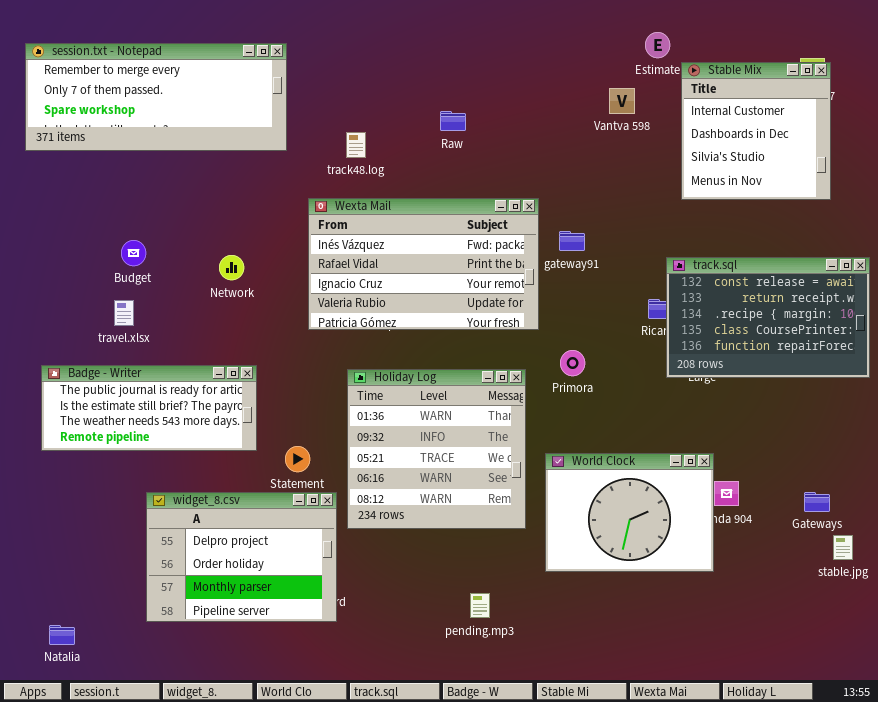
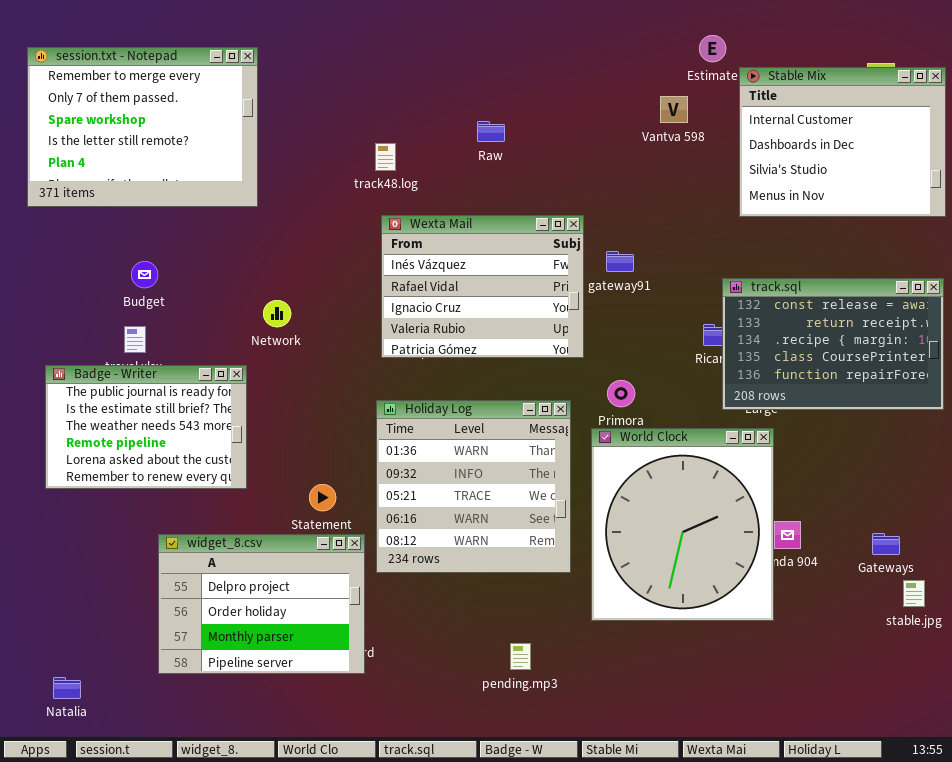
session.txt - Notepad: [25,43,287,151] -> [27,47,258,207], resized
Stable Mix: [681,62,831,200] -> [739,67,946,217], resized
Wexta Mail: [308,198,539,330] -> [381,215,584,358], resized
Network: [219,255,244,280] -> [263,300,291,327], moved
Badge - Writer: [41,365,257,451] -> [45,365,247,489], resized
World Clock: [545,453,714,572] -> [591,428,774,621], resized

